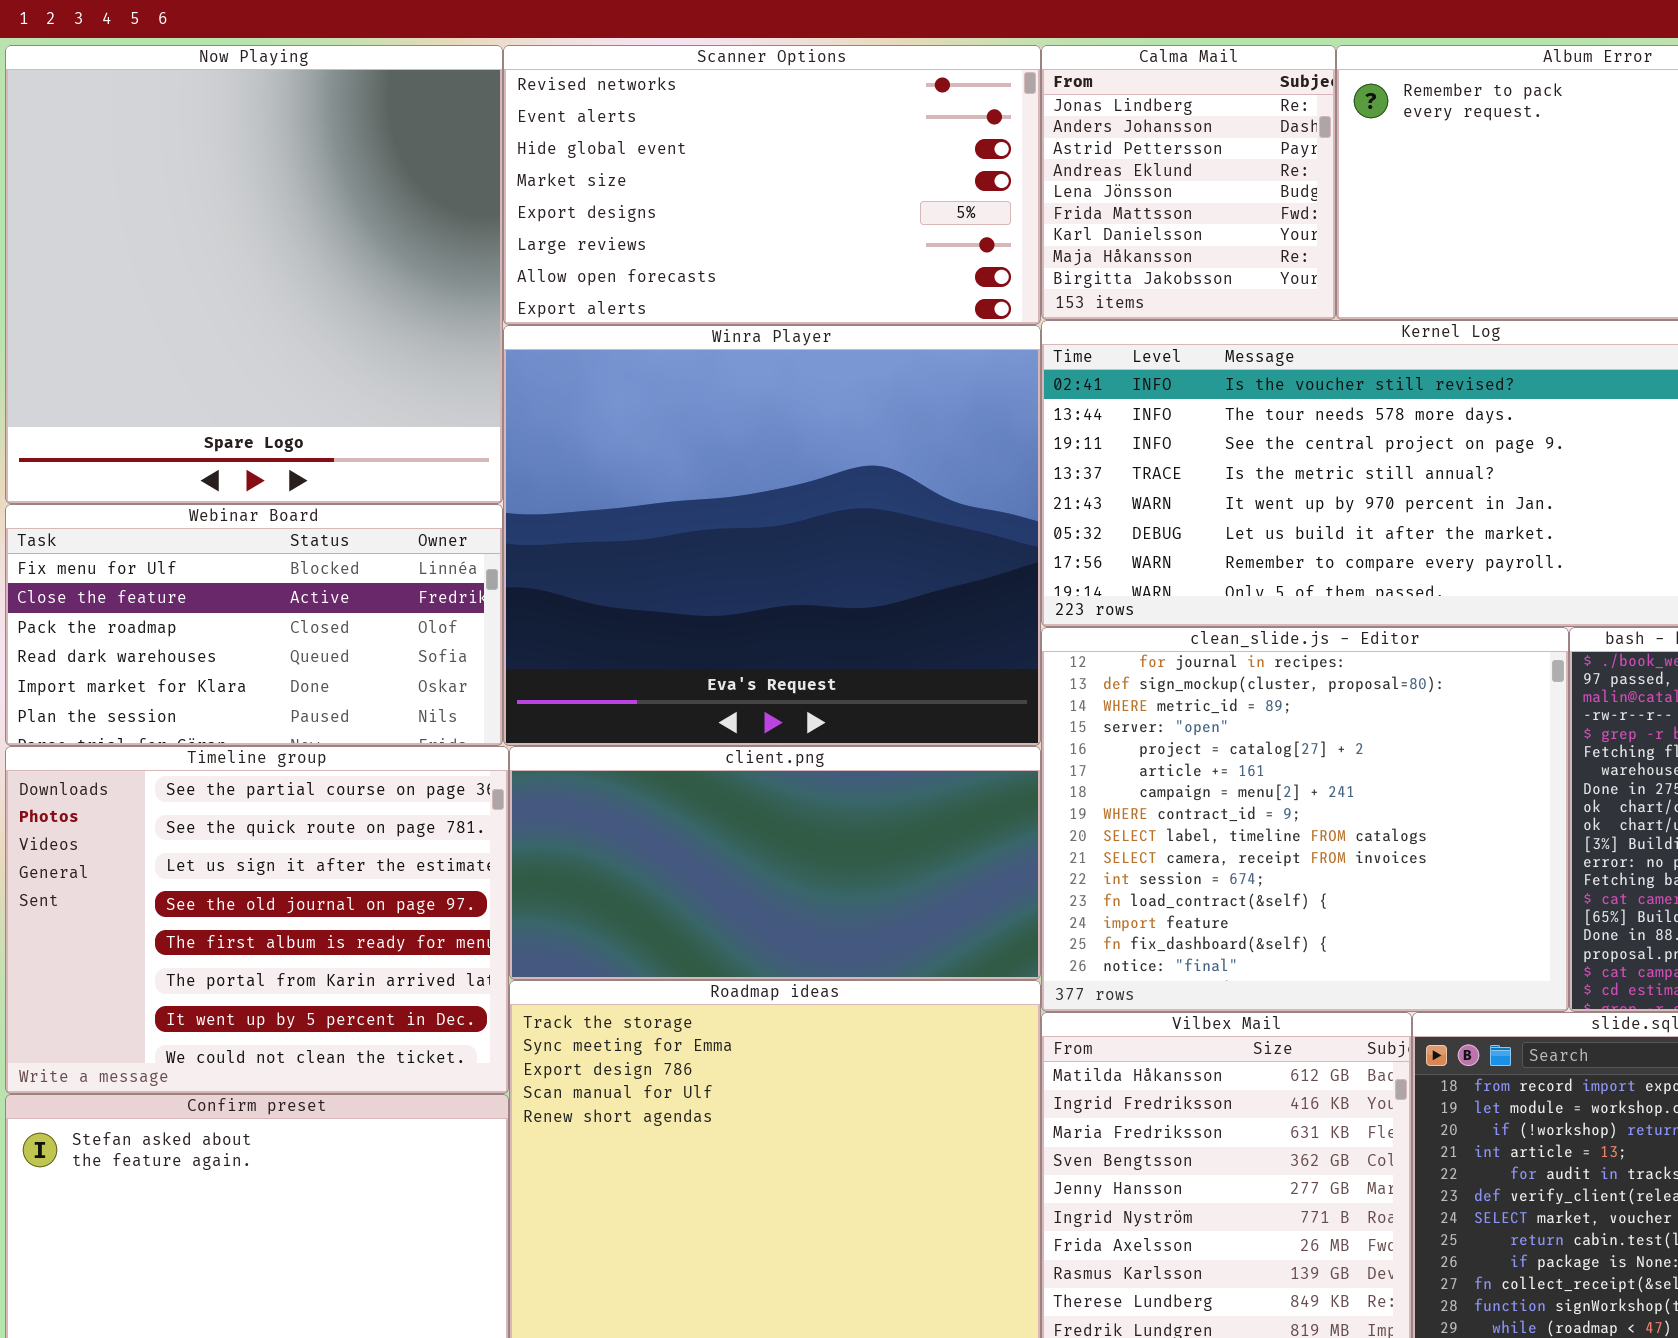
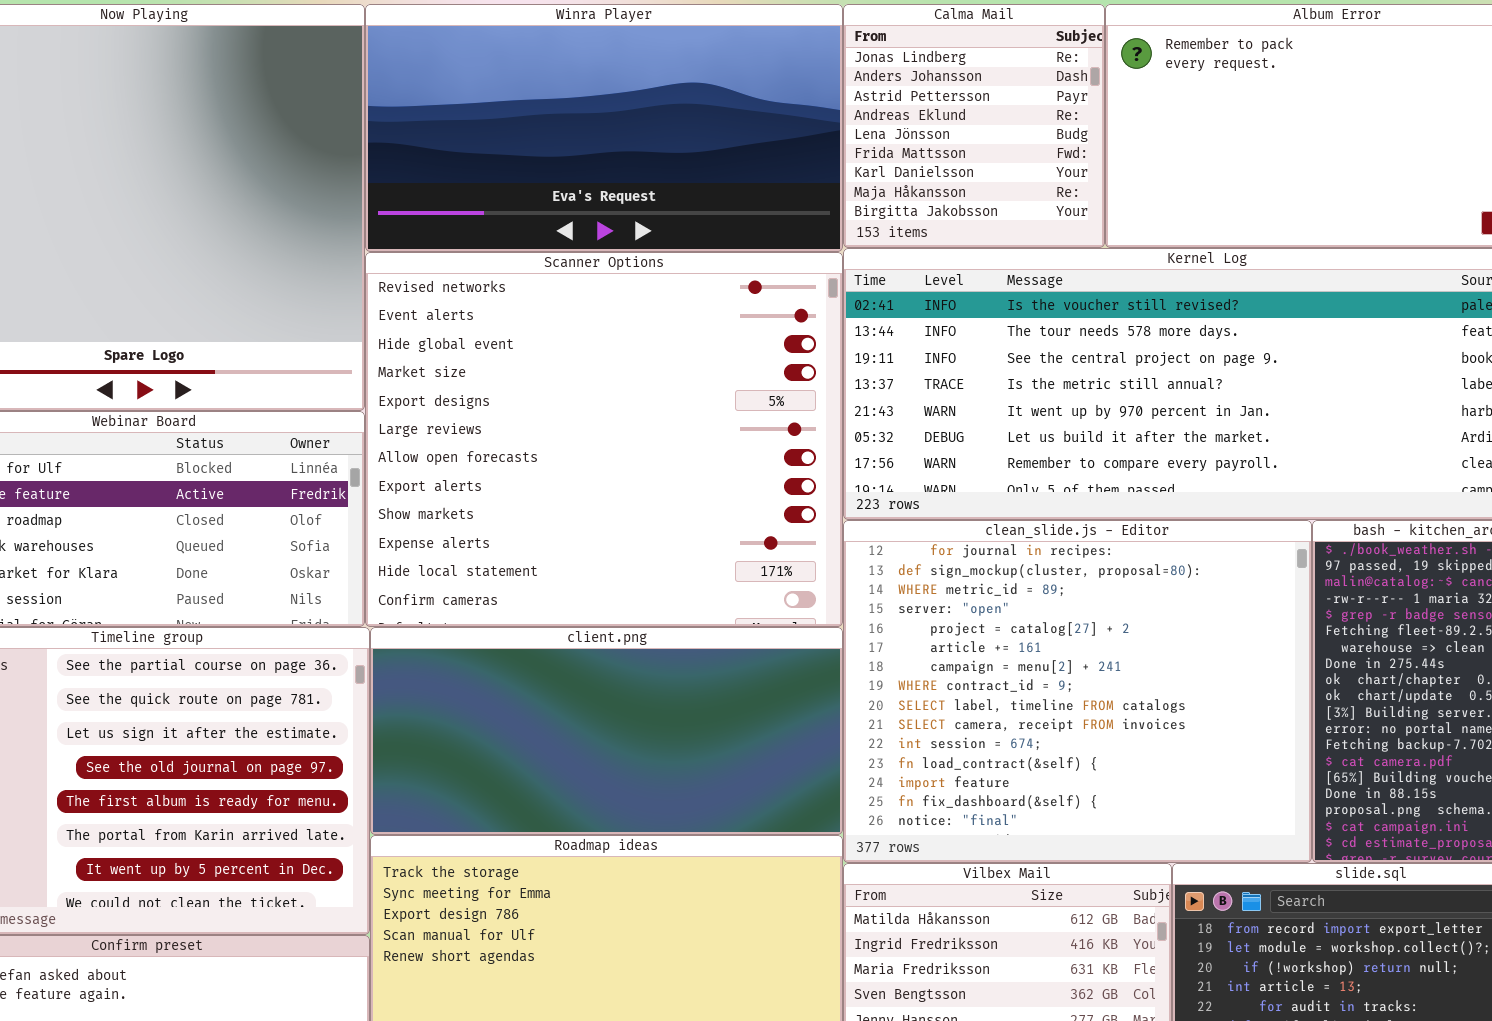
Scanner Options: [503,45,1041,325] -> [365,252,843,627], moved, resized
Winra Player: [503,325,1041,746] -> [365,4,843,252], moved, resized

